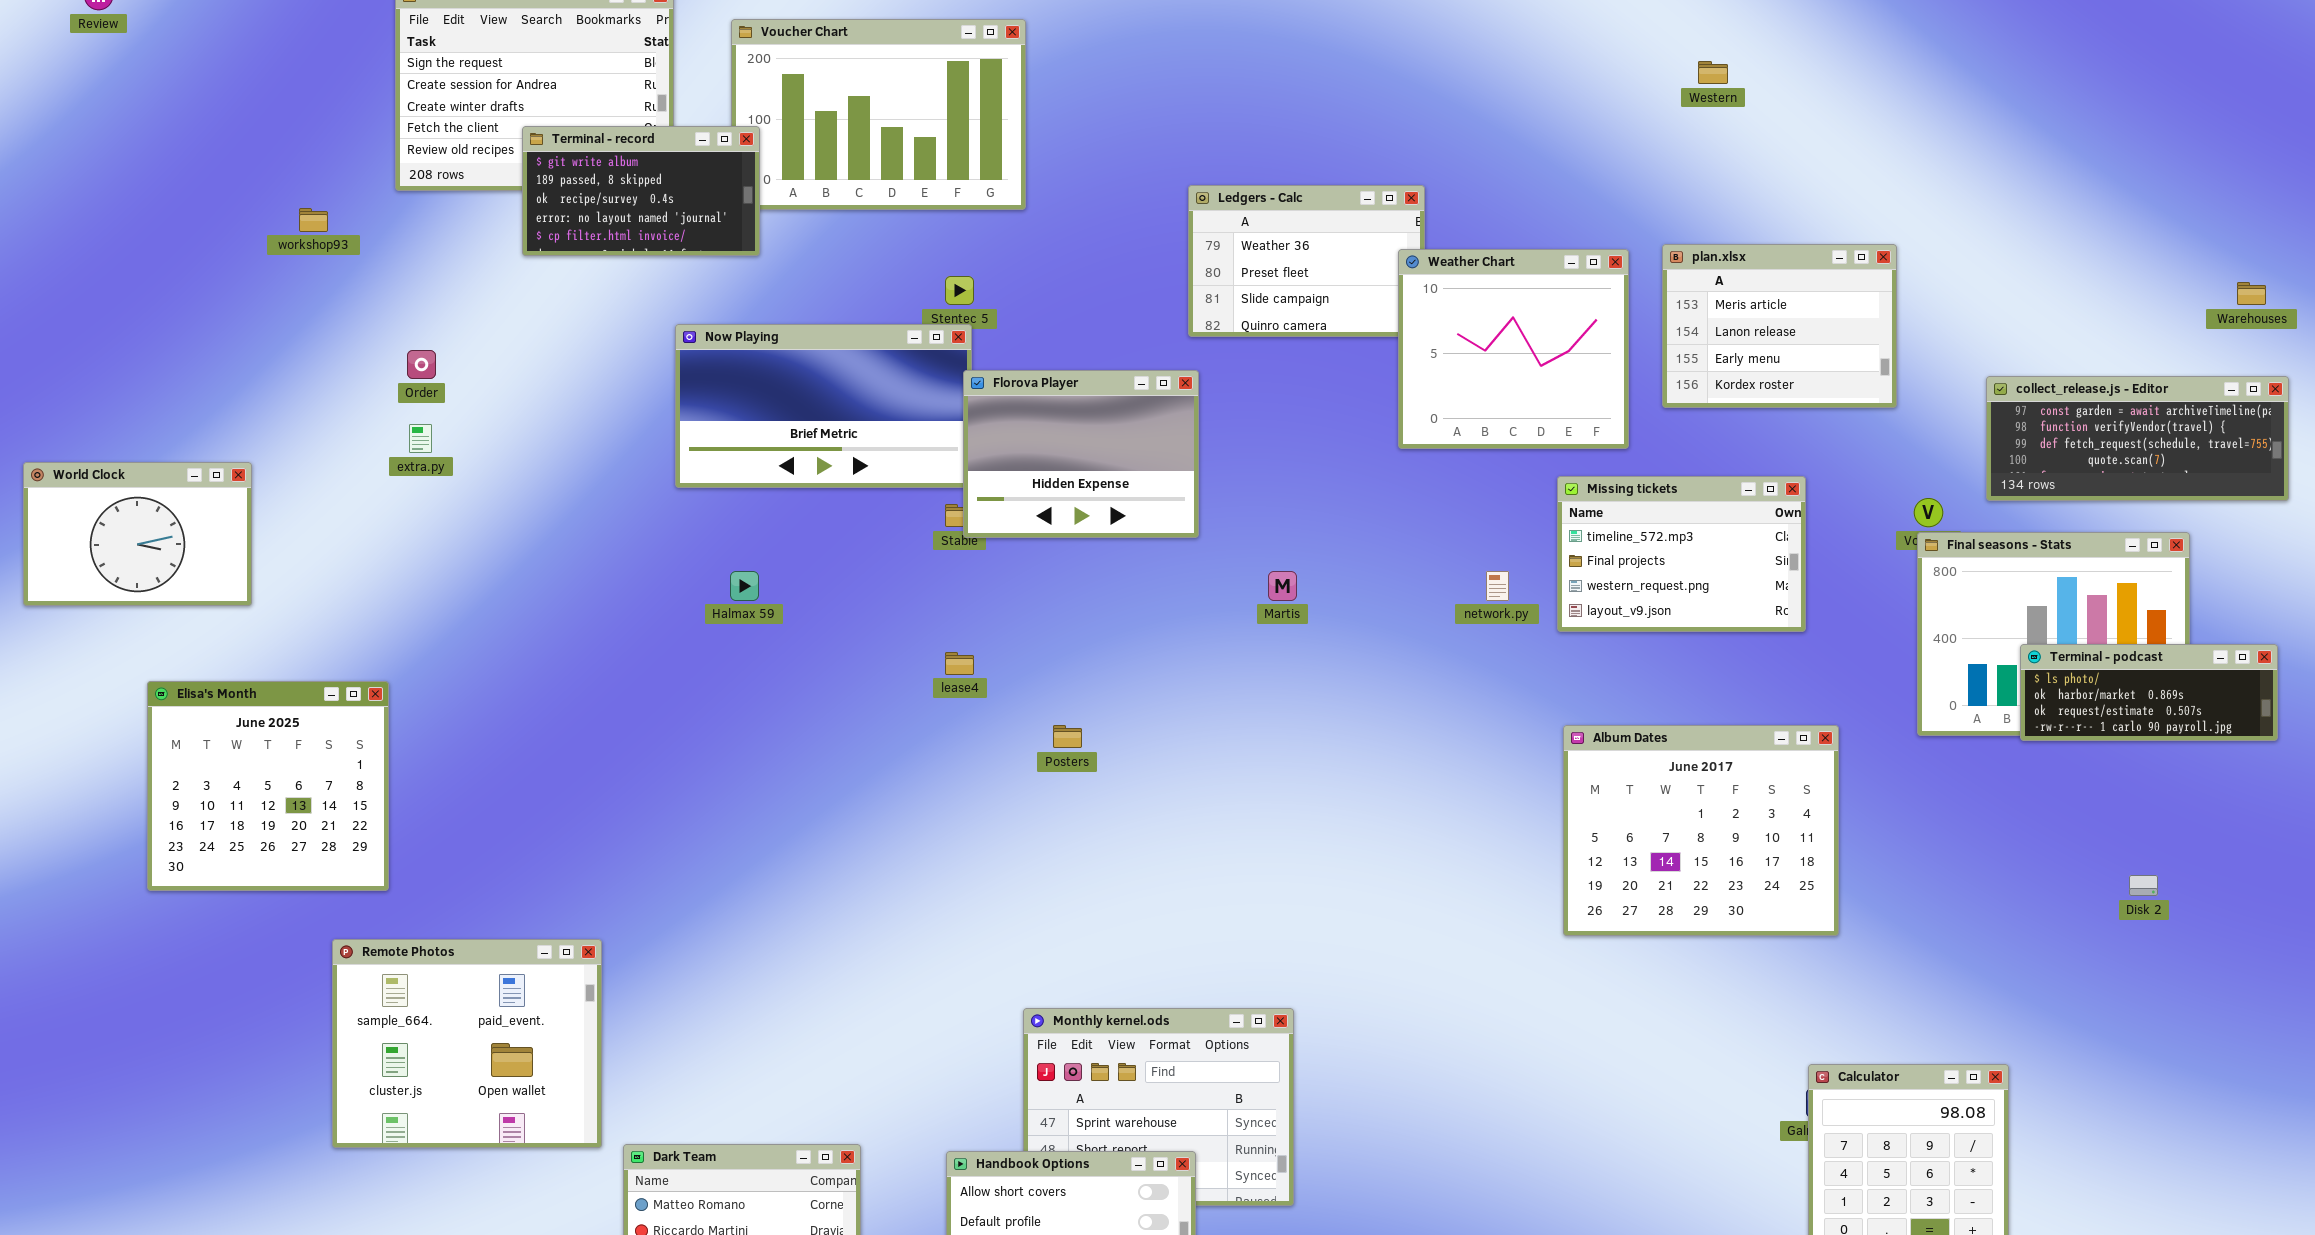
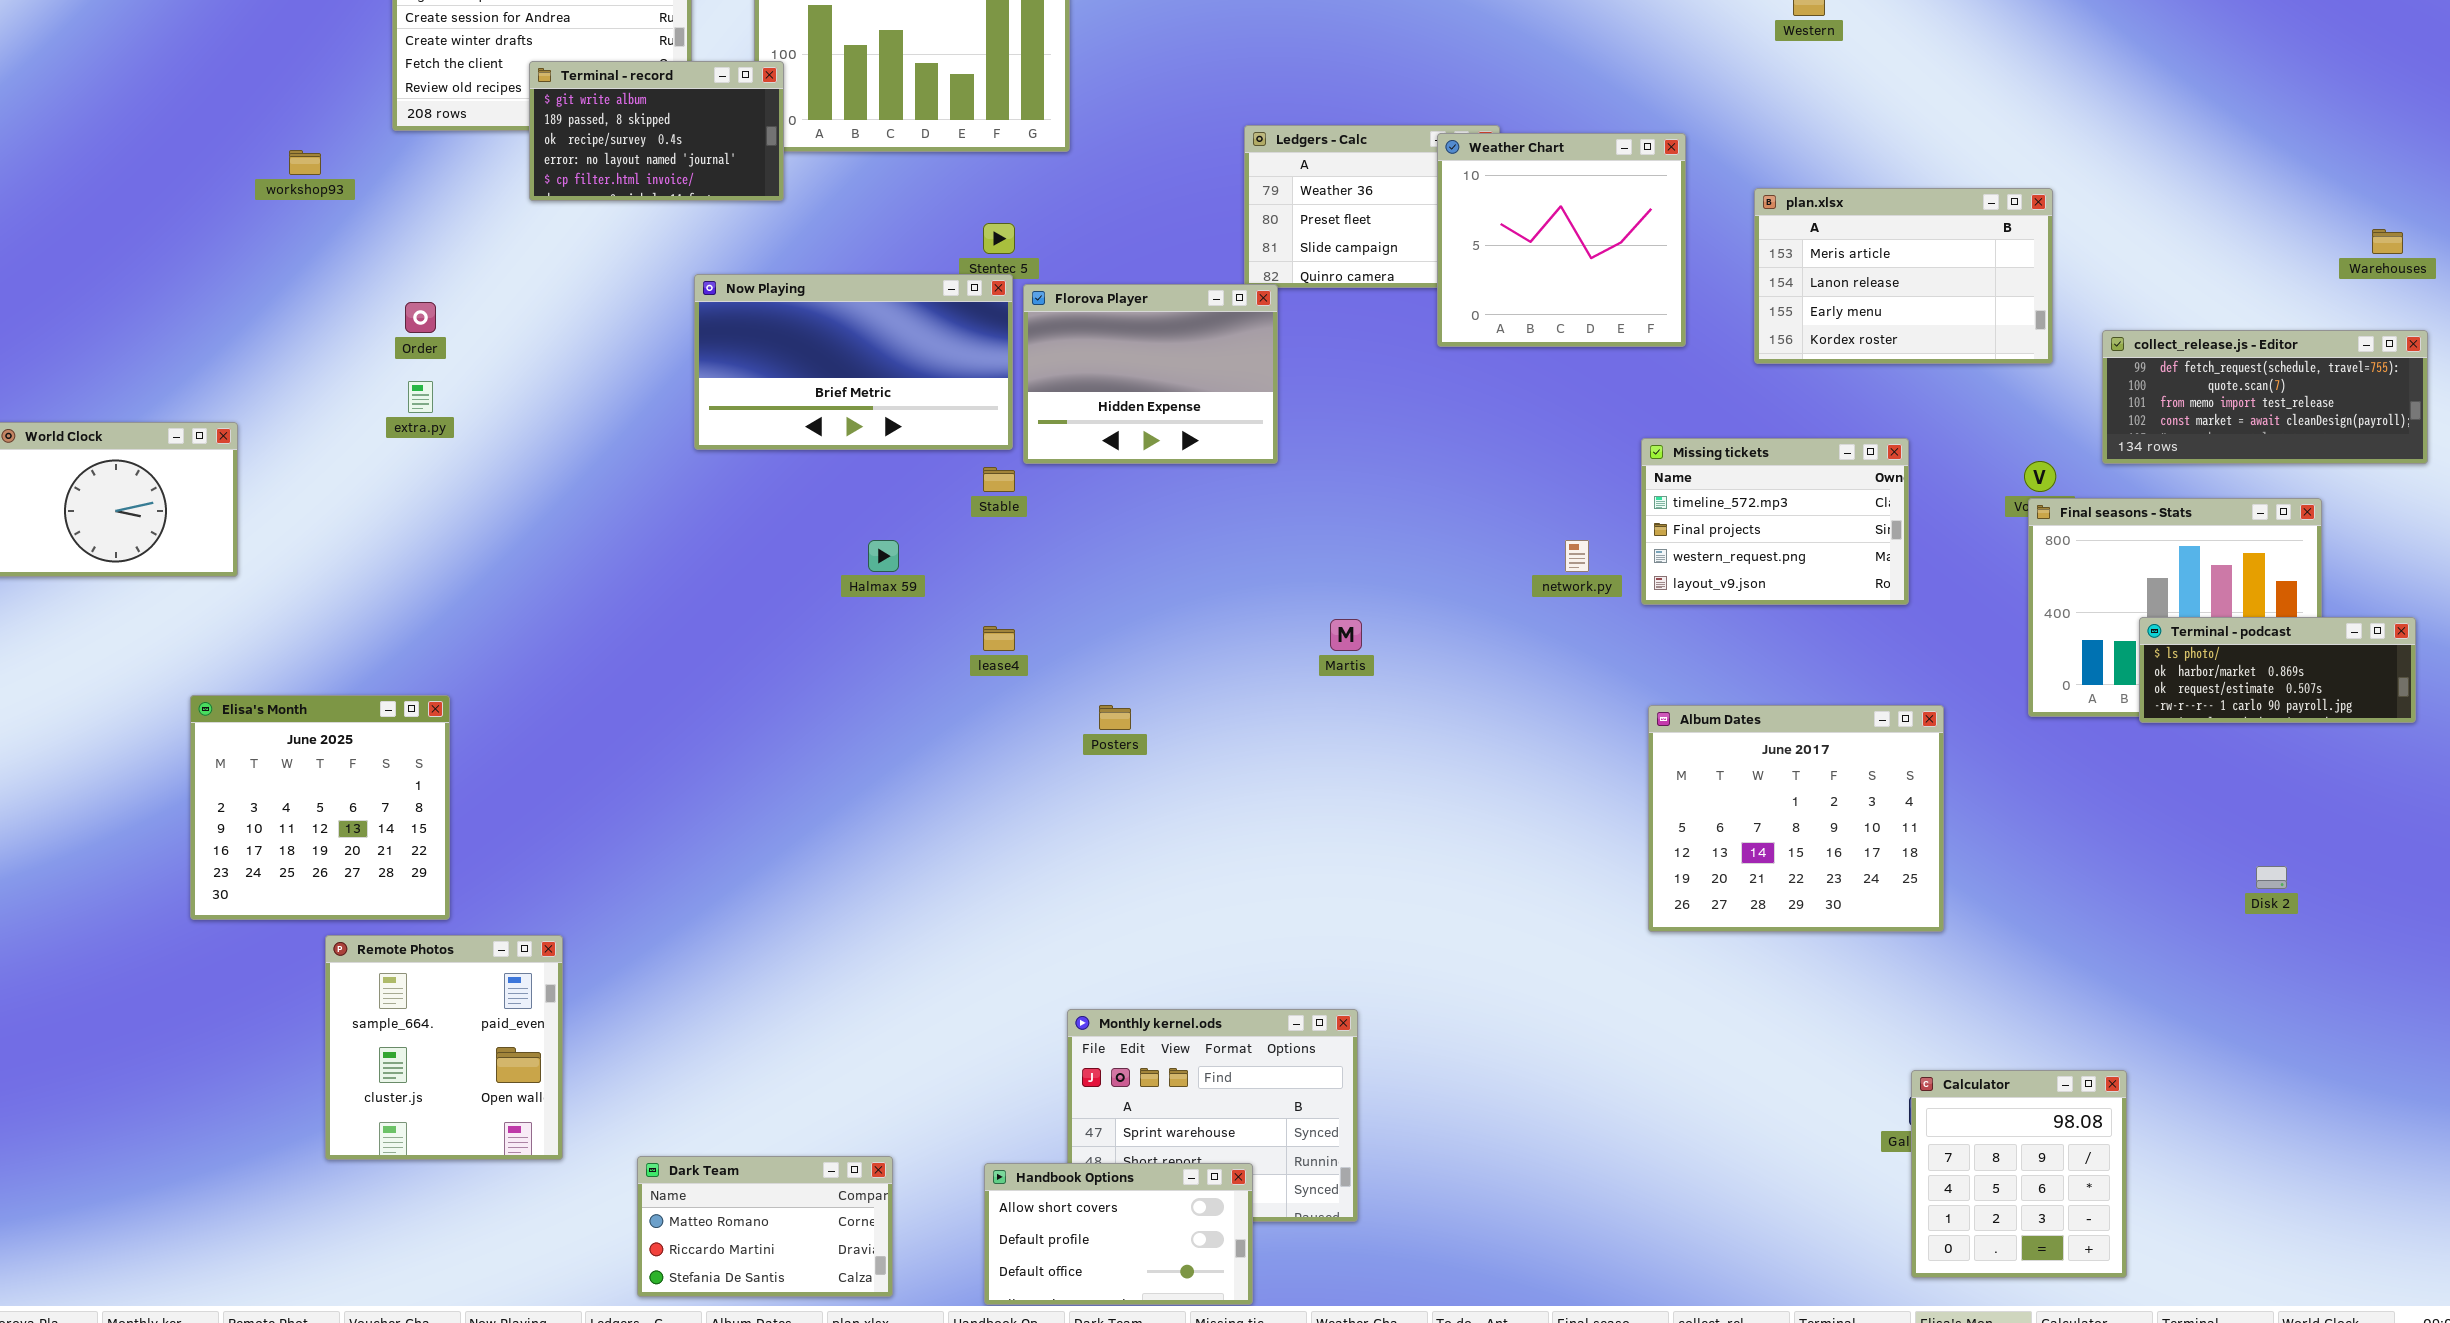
plan.xlsx: [1662,244,1897,408] -> [1754,188,2053,364], resized
Weather Chart: [1398,249,1629,449] -> [1437,133,1686,347], moved
Florova Player: [963,370,1199,538] -> [1023,284,1278,464], moved
collect_release.js - Editor: [1986,376,2289,501] -> [2102,330,2428,464], scrolled down 2 rows
Halmax 59: [730,571,759,601] -> [868,540,899,572], moved
Martis: [1268,571,1297,601] -> [1330,619,1362,651], moved
Elisa's Month: [147,681,389,891] -> [190,695,450,920], moved
Remote Photos: [332,939,602,1148] -> [325,935,563,1160], resized

